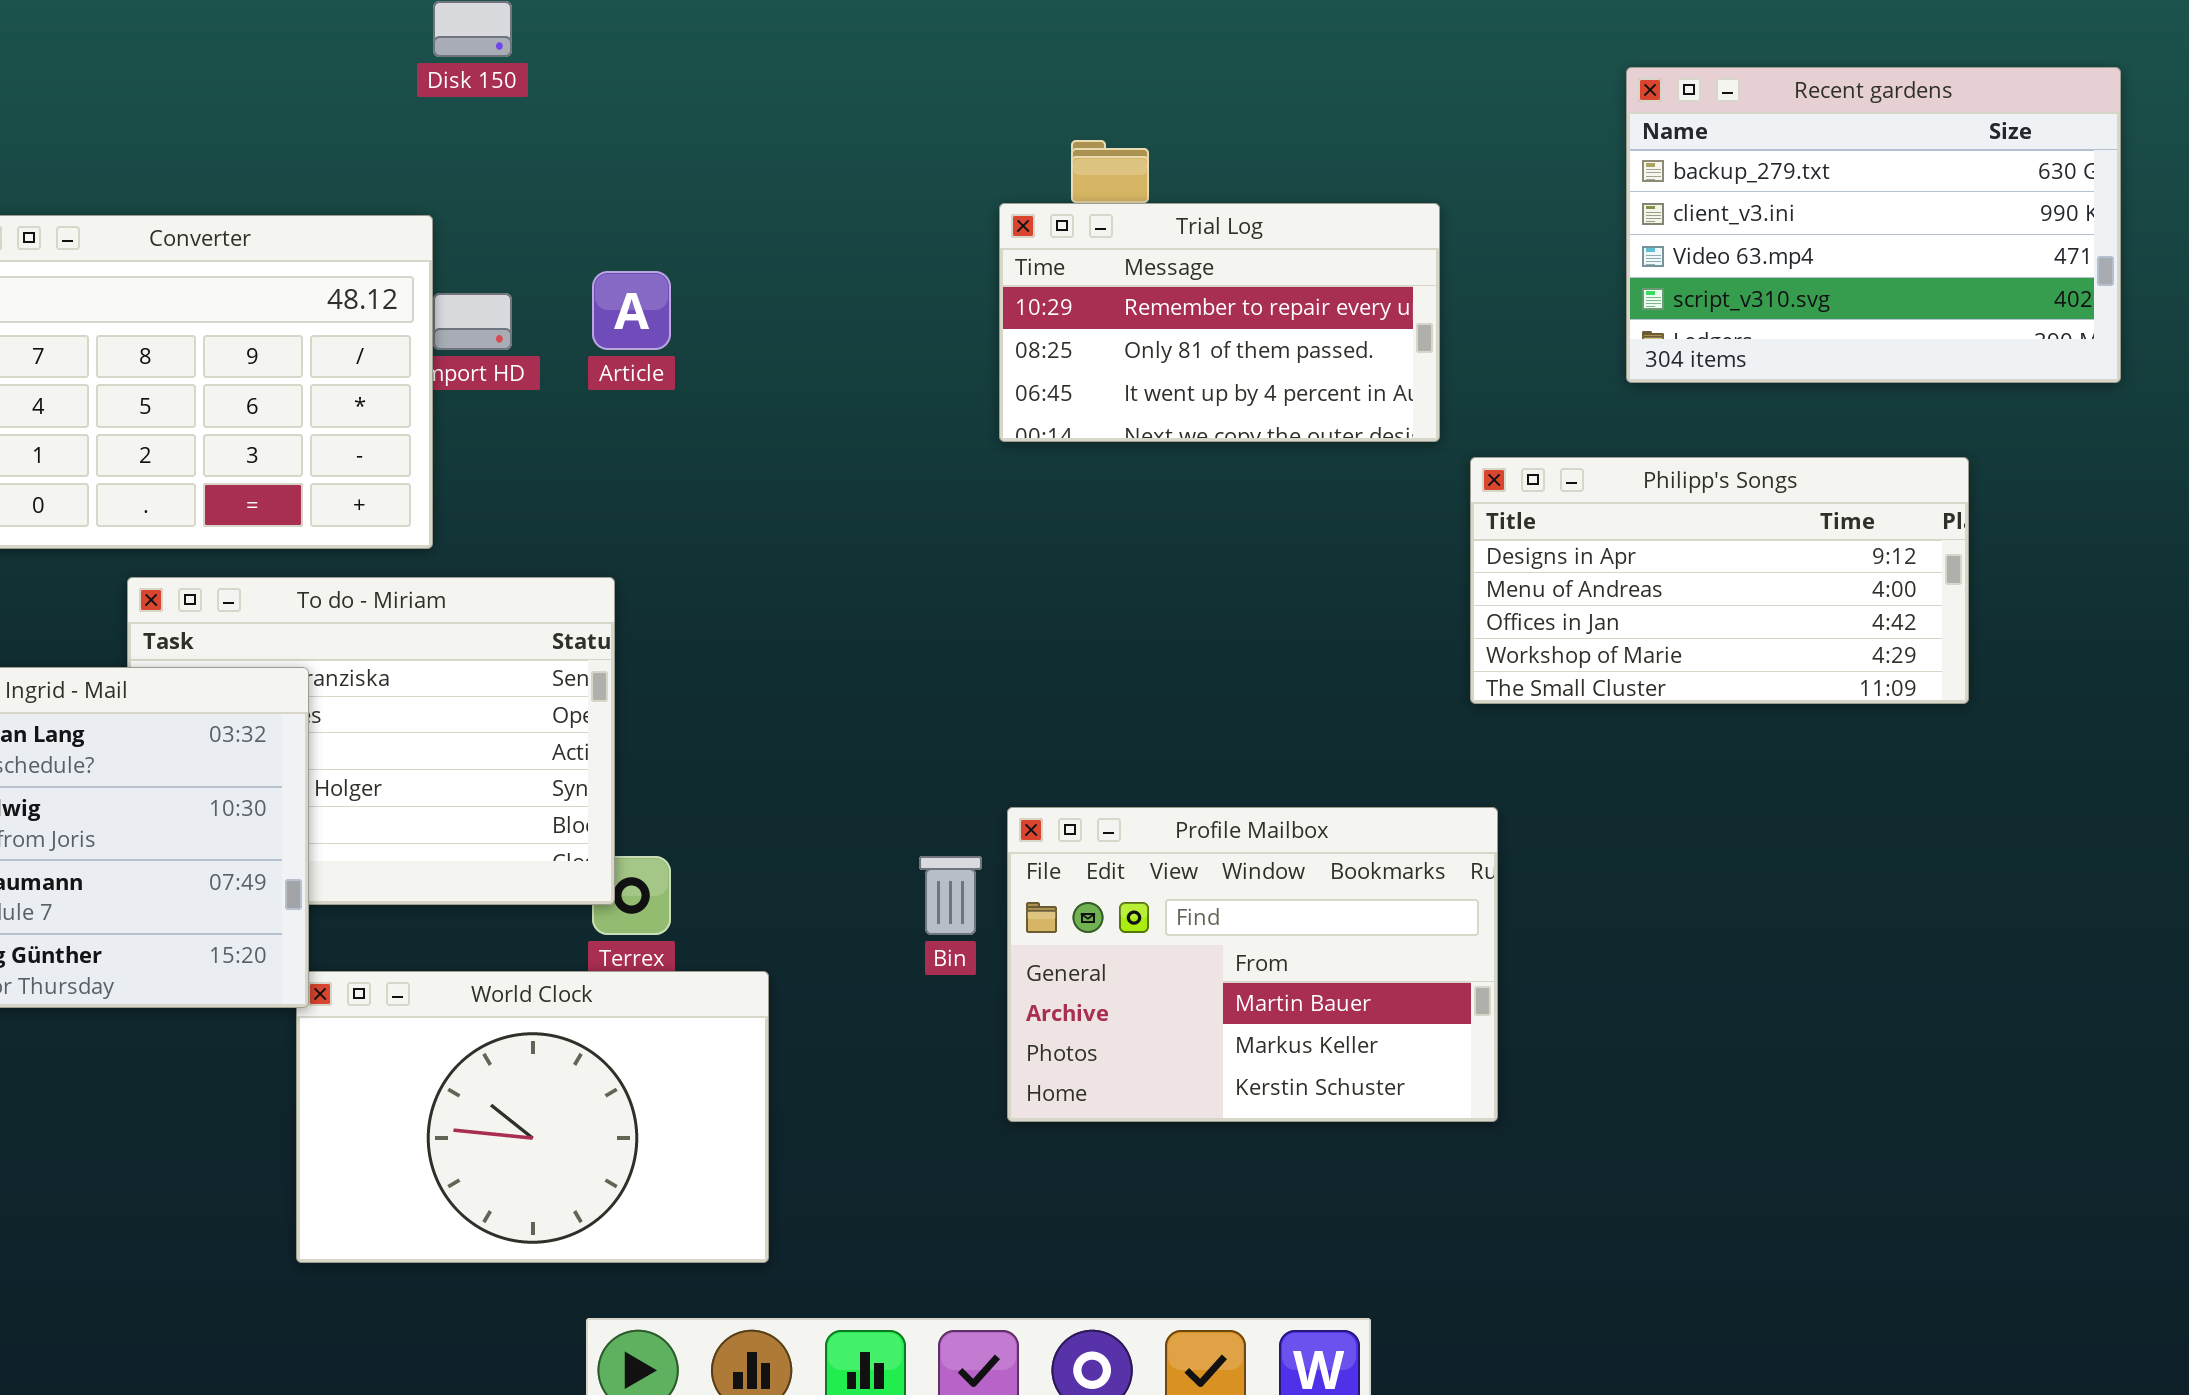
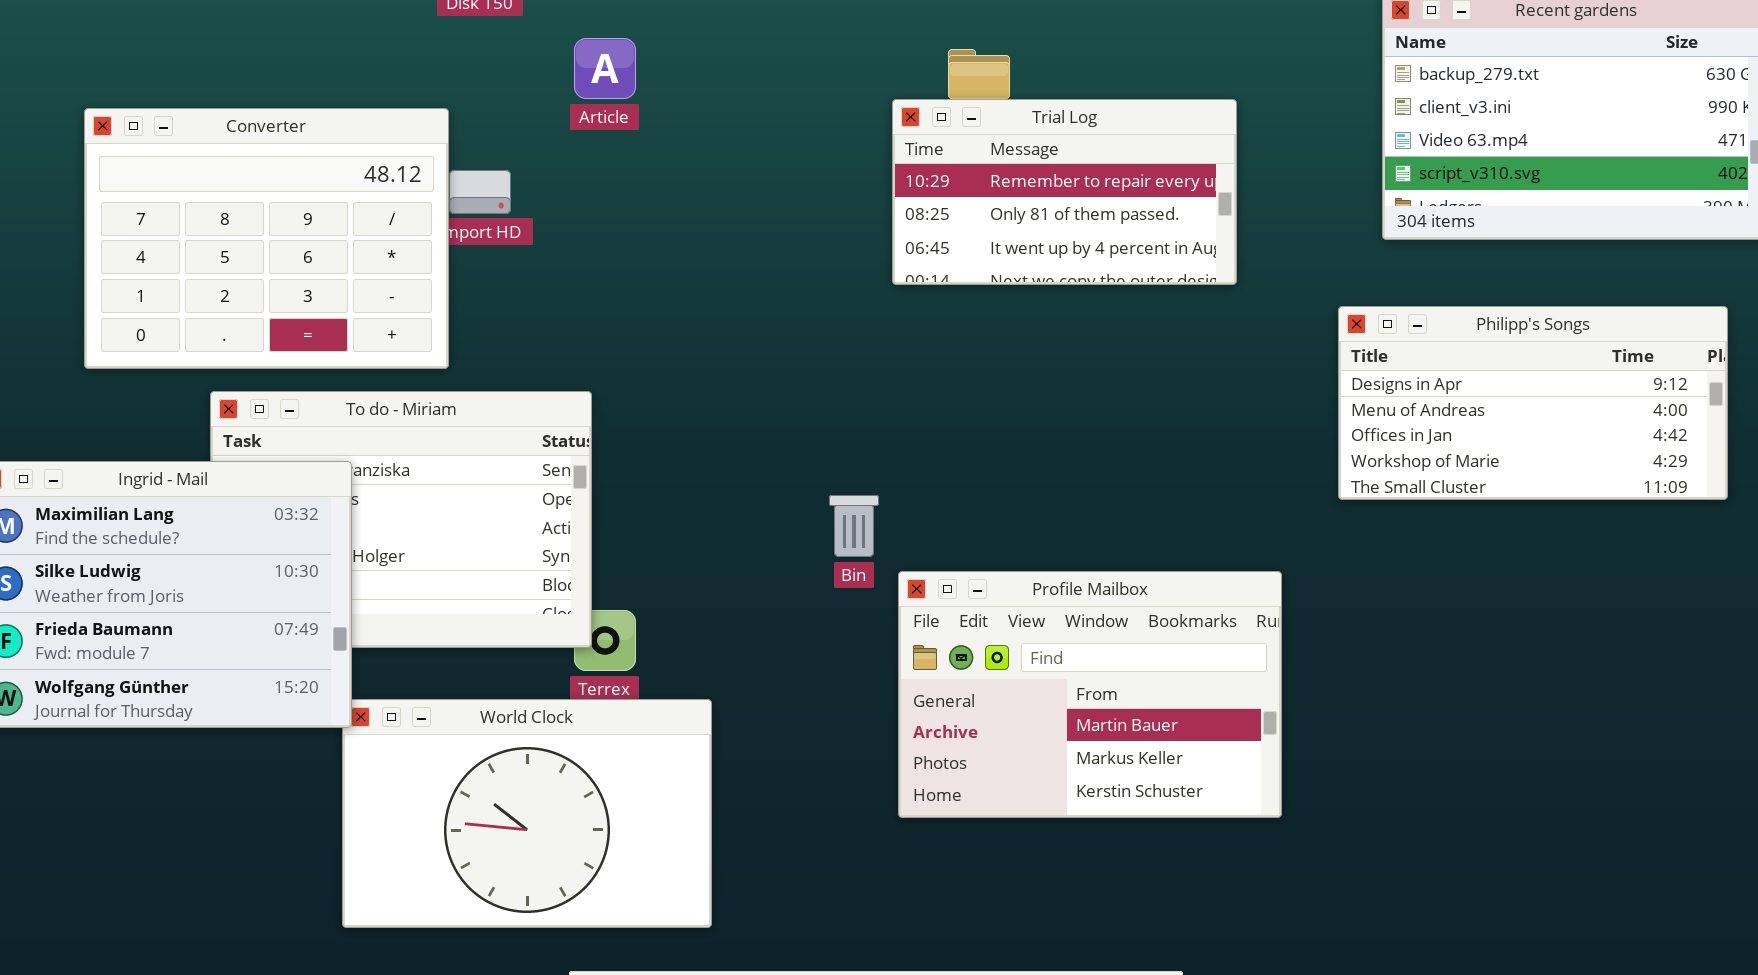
Article: [592,271,671,350] -> [574,38,636,99], moved
Philipp's Songs: [1470,457,1969,704] -> [1338,306,1728,500], moved
Bin: [919,856,982,935] -> [829,495,879,557], moved

